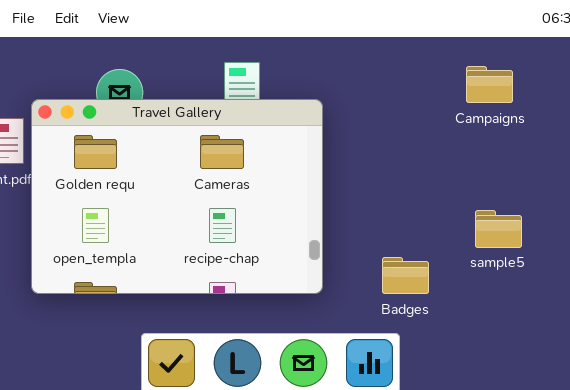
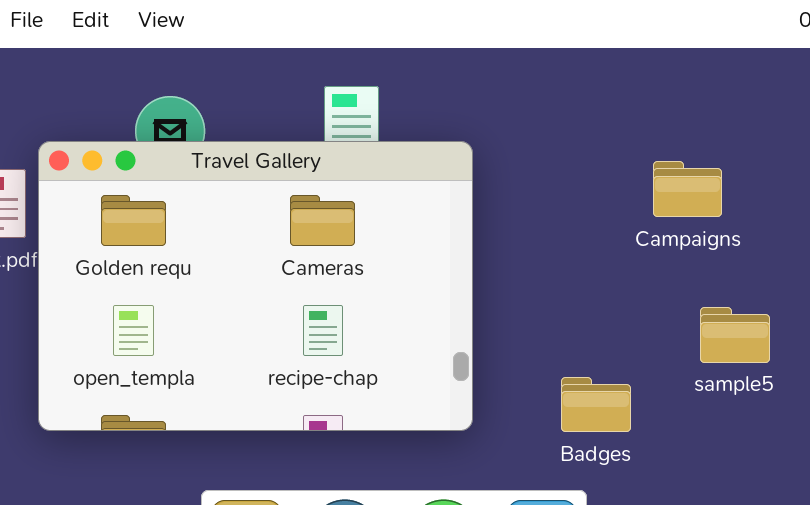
Campaigns: [466,66,513,103] -> [653,161,722,217], moved

